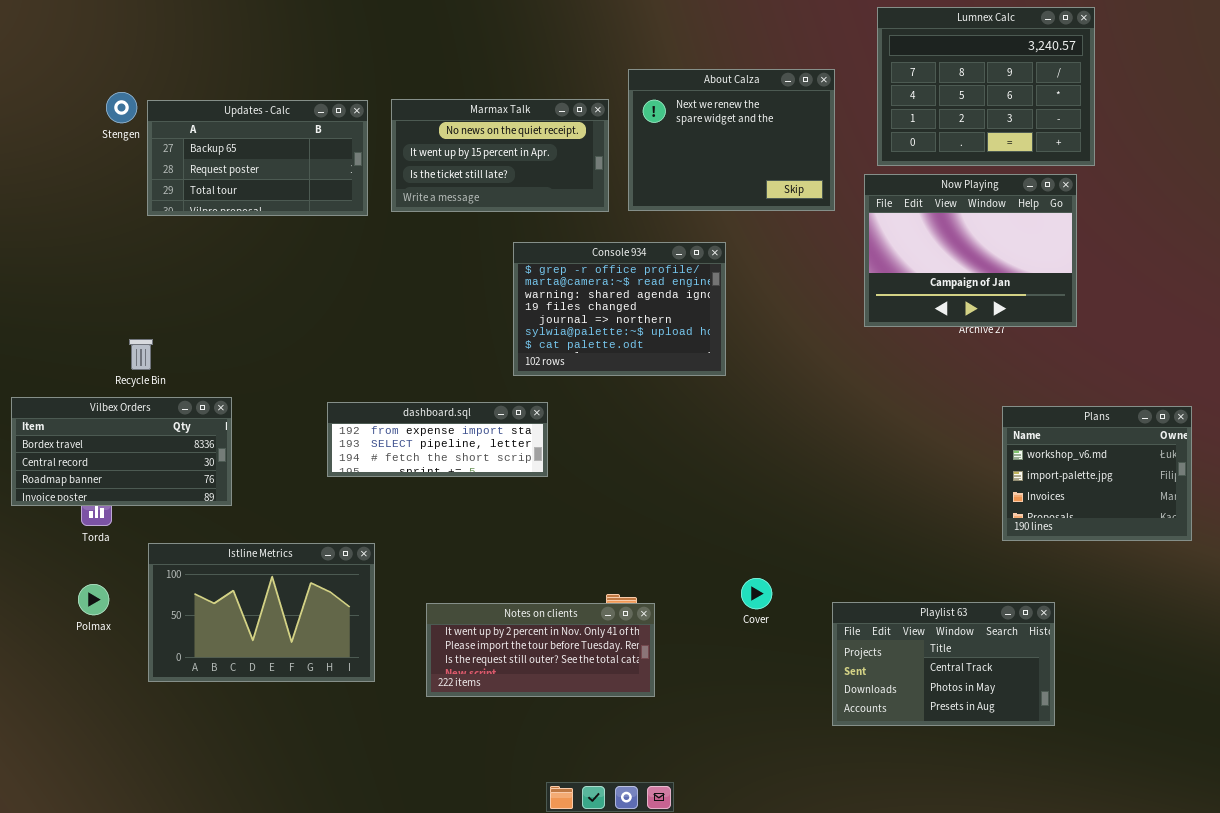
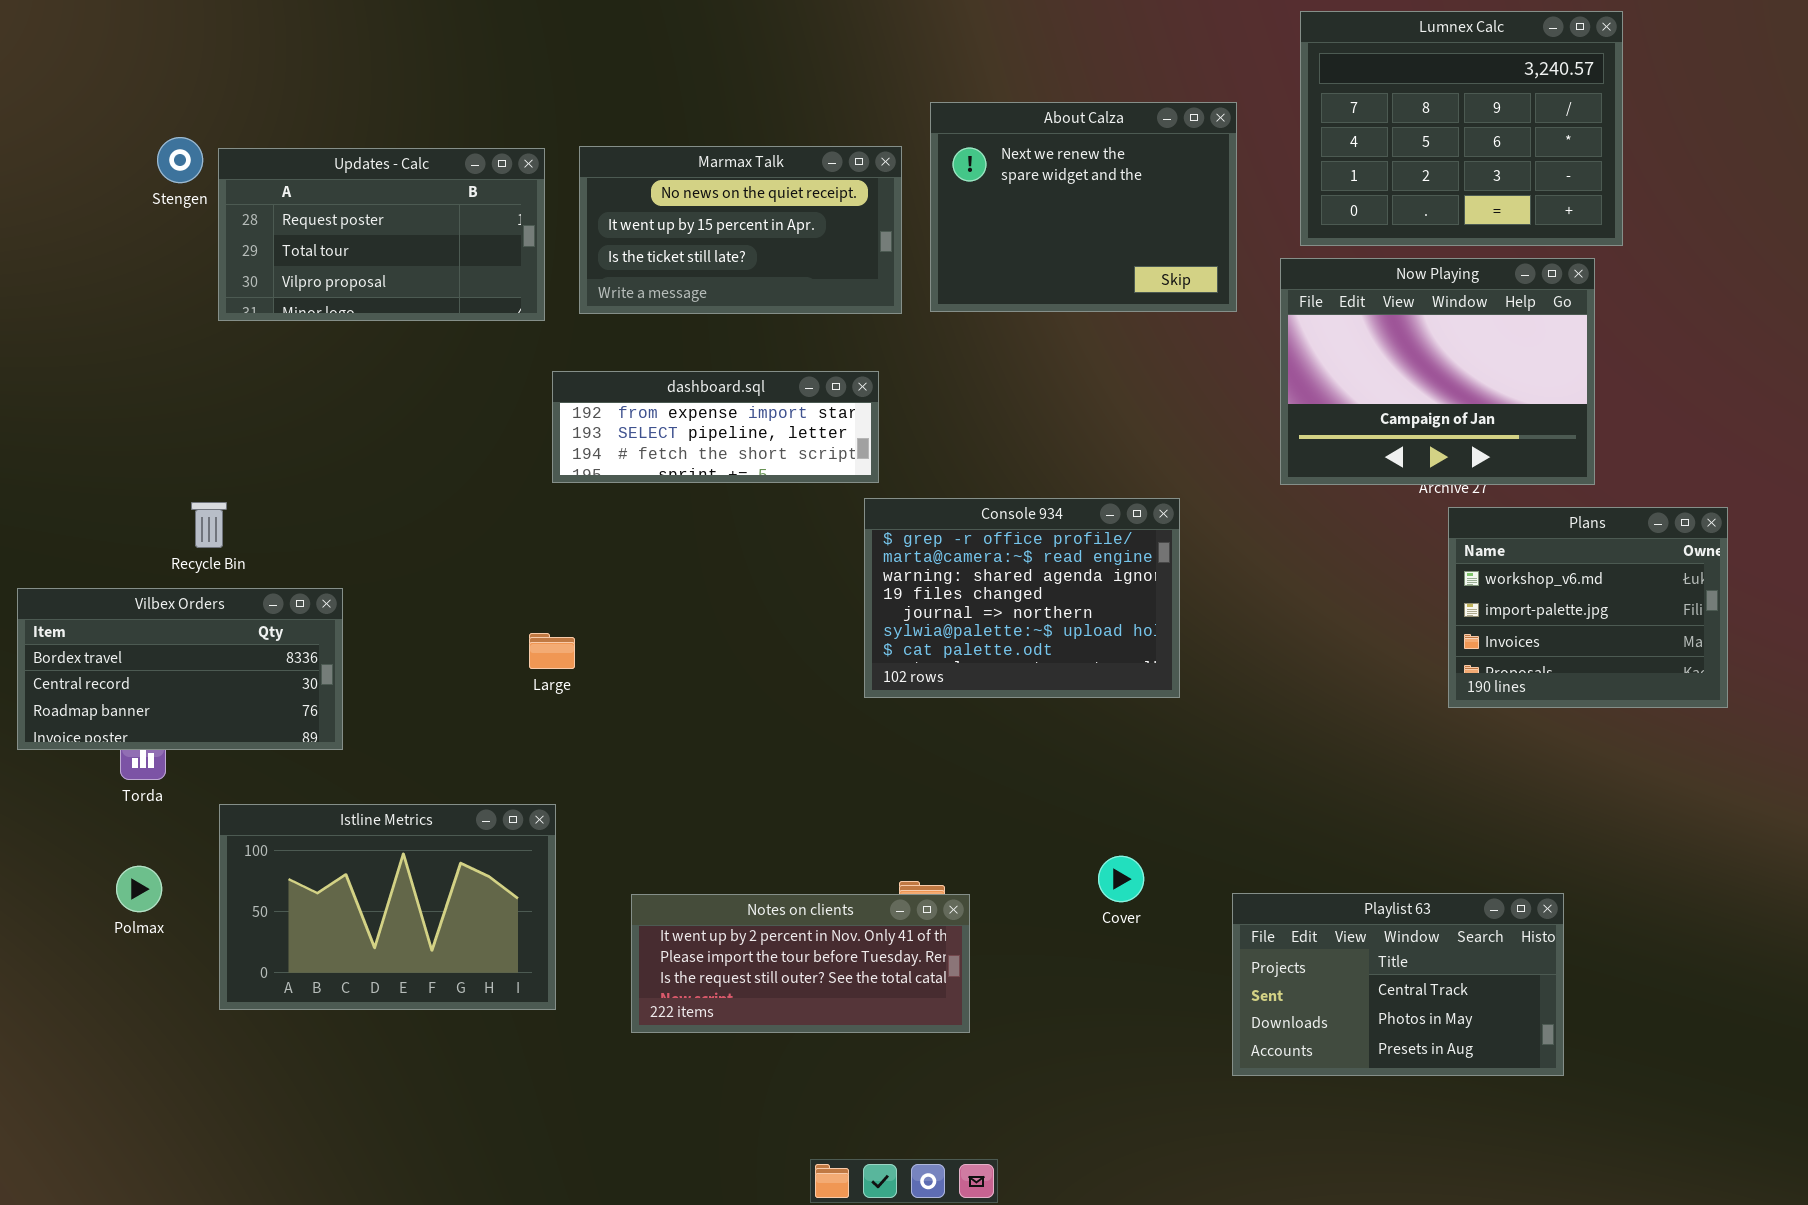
Updates - Calc: [147,100,368,216] -> [218,148,545,321], scrolled down 1 row
Console 934: [513,242,726,376] -> [864,498,1180,698], moved
dashboard.sql: [327,402,548,477] -> [552,371,879,483], moved
Plans: [1002,406,1192,541] -> [1448,507,1728,708], moved

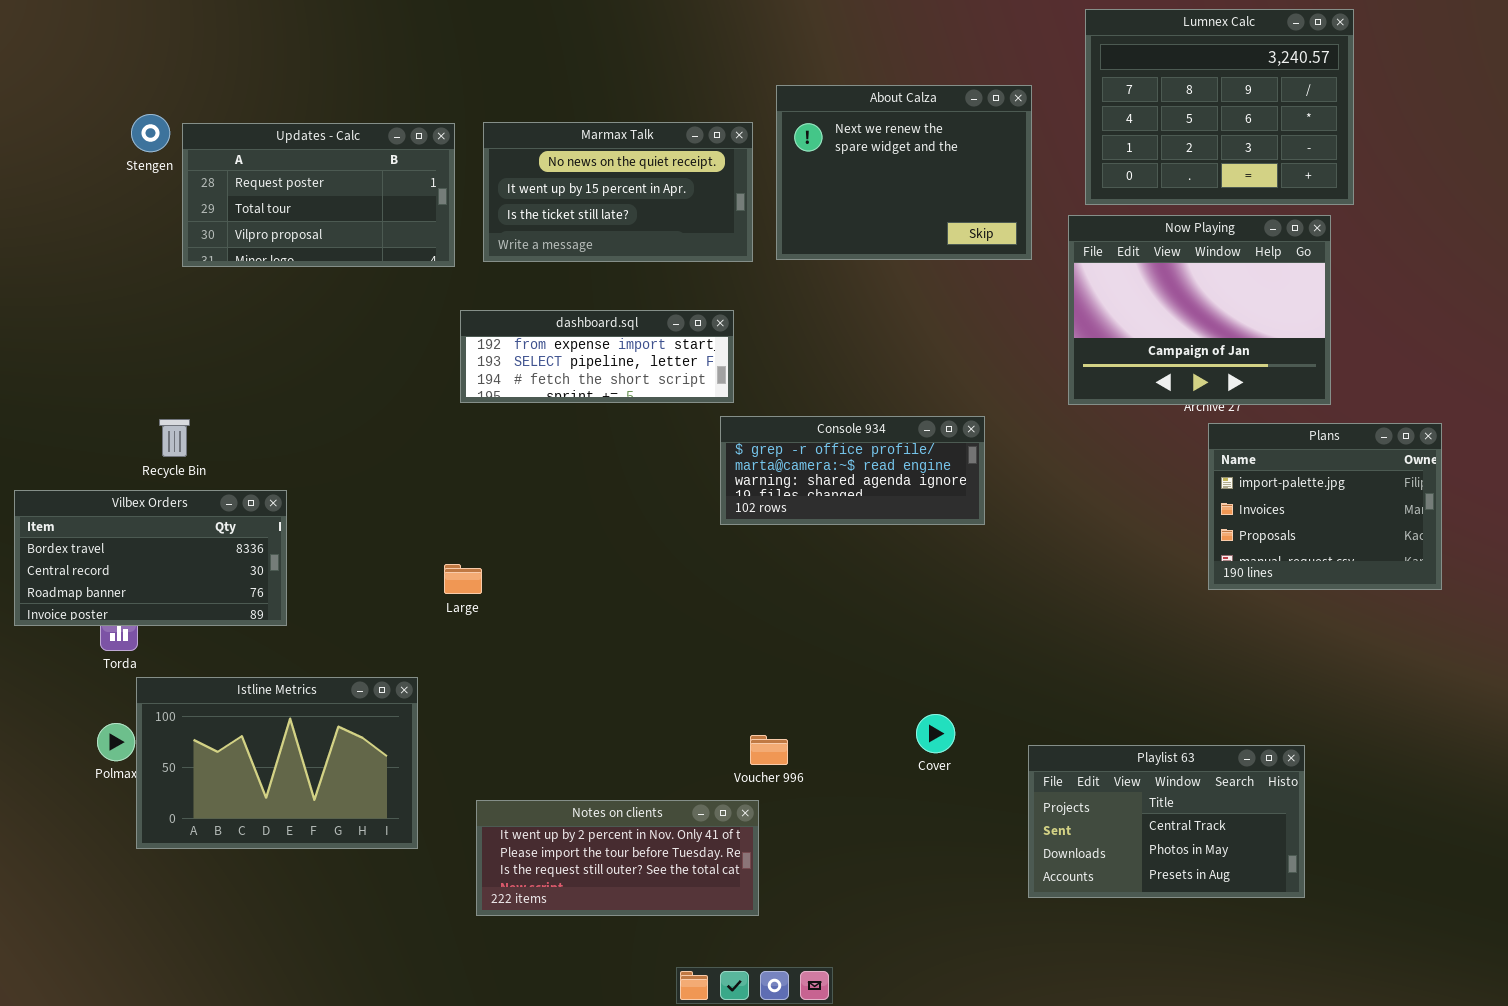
Console 934: [864,498,1180,698] -> [720,416,985,525], resized
Plans: [1448,507,1728,708] -> [1208,423,1442,590], scrolled down 1 row
Large: [529,633,575,669] -> [444,564,482,594], moved
Istline Metrics: [219,804,556,1010] -> [136,677,418,849], moved
Notes on clients: [631,894,970,1033] -> [476,800,759,916], moved

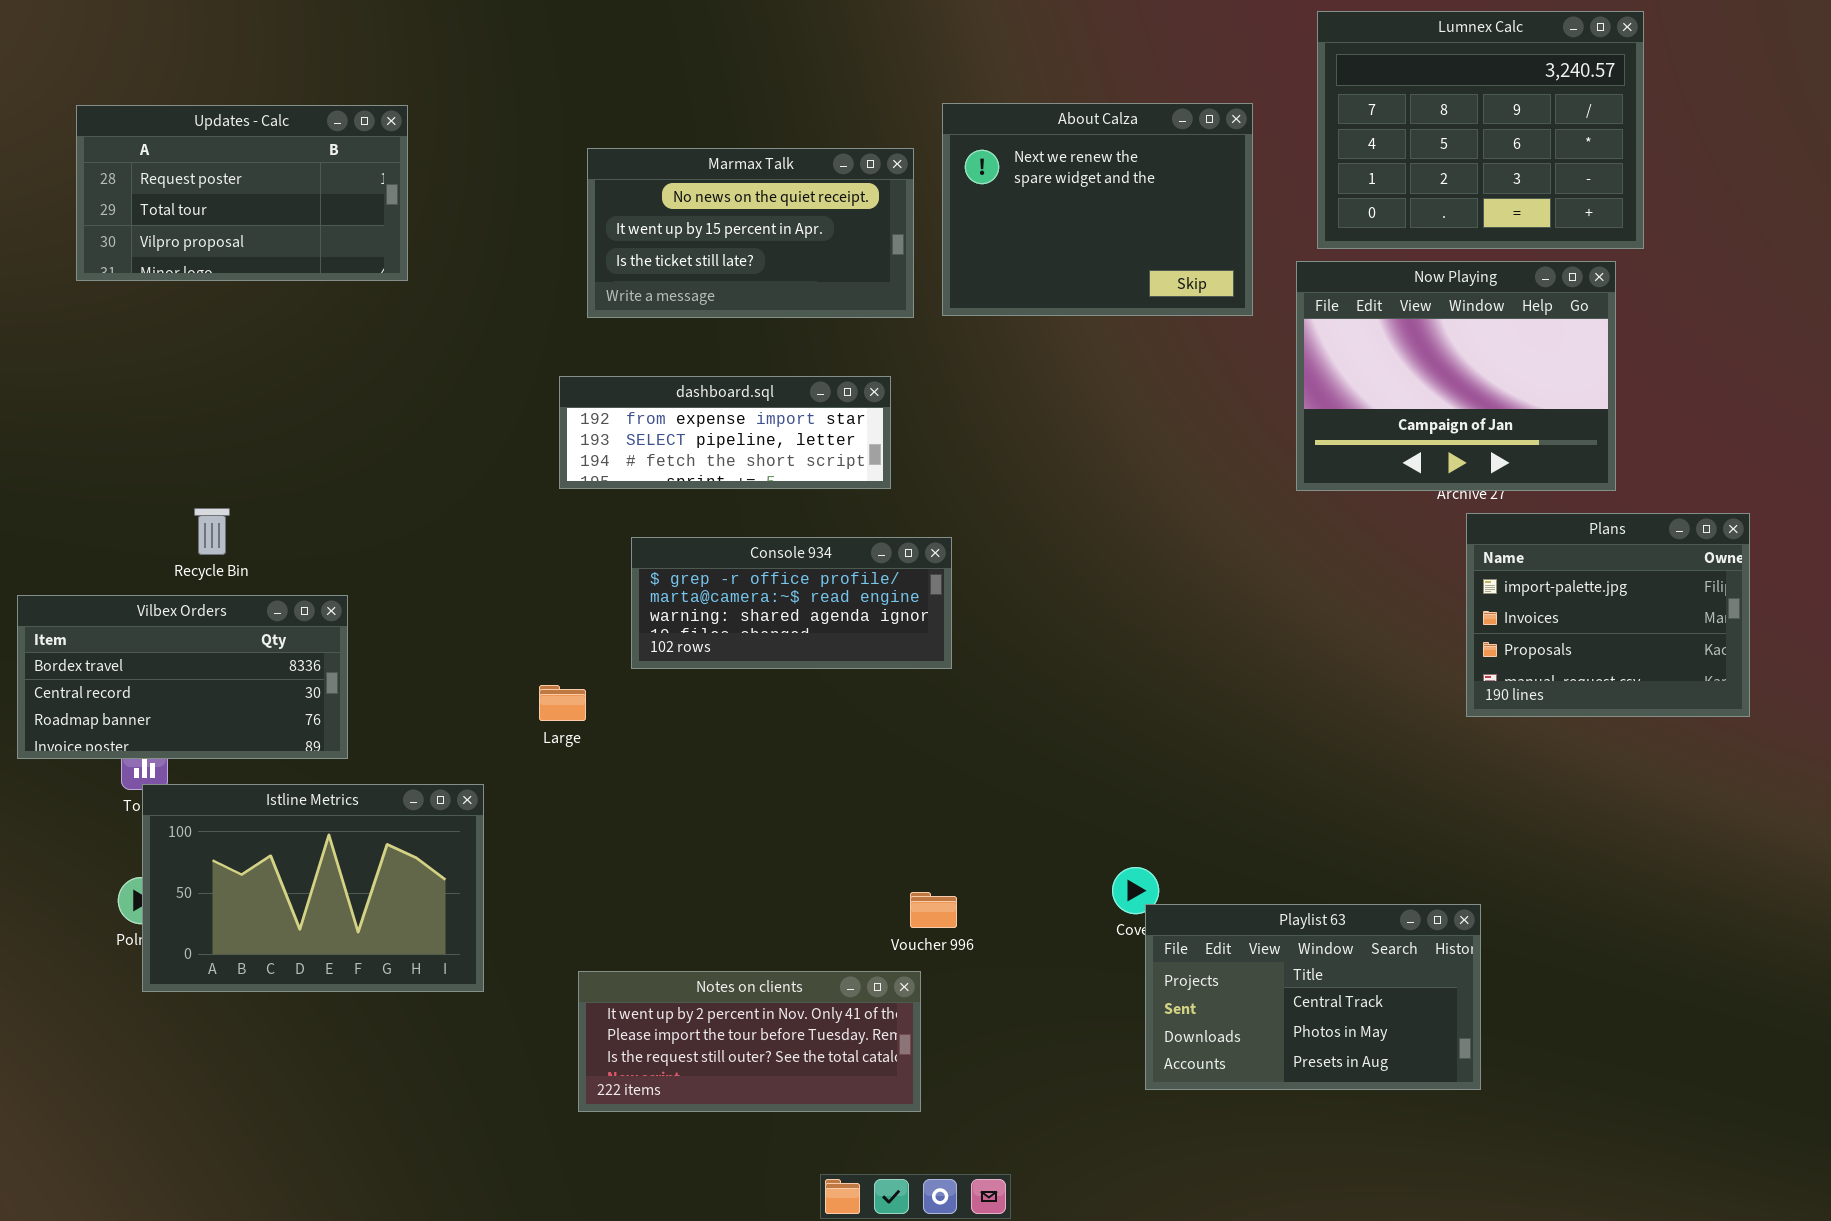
Updates - Calc: [182,123,455,267] -> [76,105,408,281], moved
Console 934: [720,416,985,525] -> [631,537,952,669], moved
Istline Metrics: [136,677,418,849] -> [142,784,484,992], moved
Playlist 63: [1028,745,1305,898] -> [1145,904,1481,1090], moved

